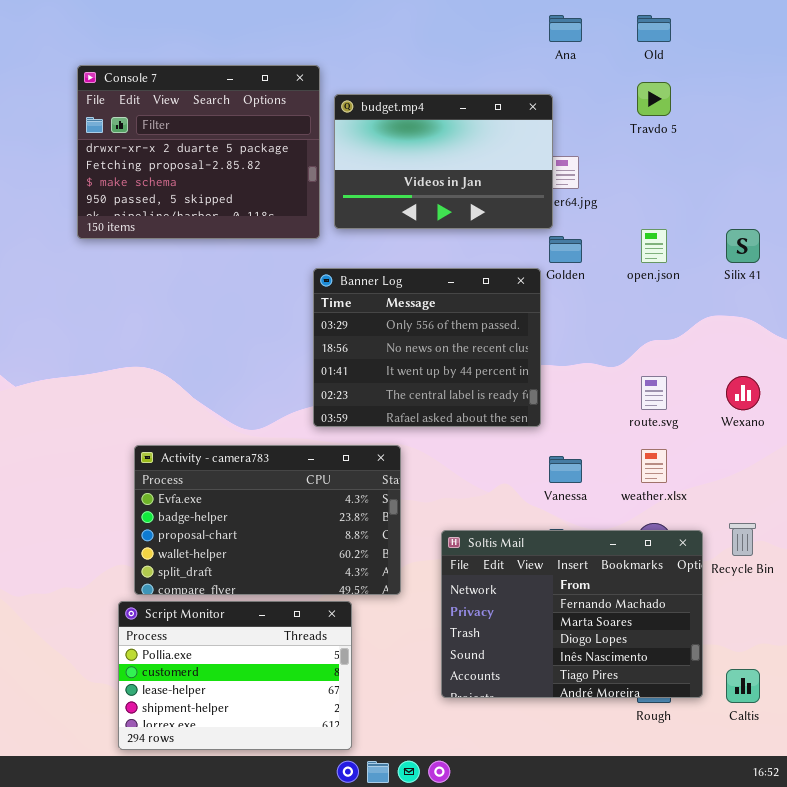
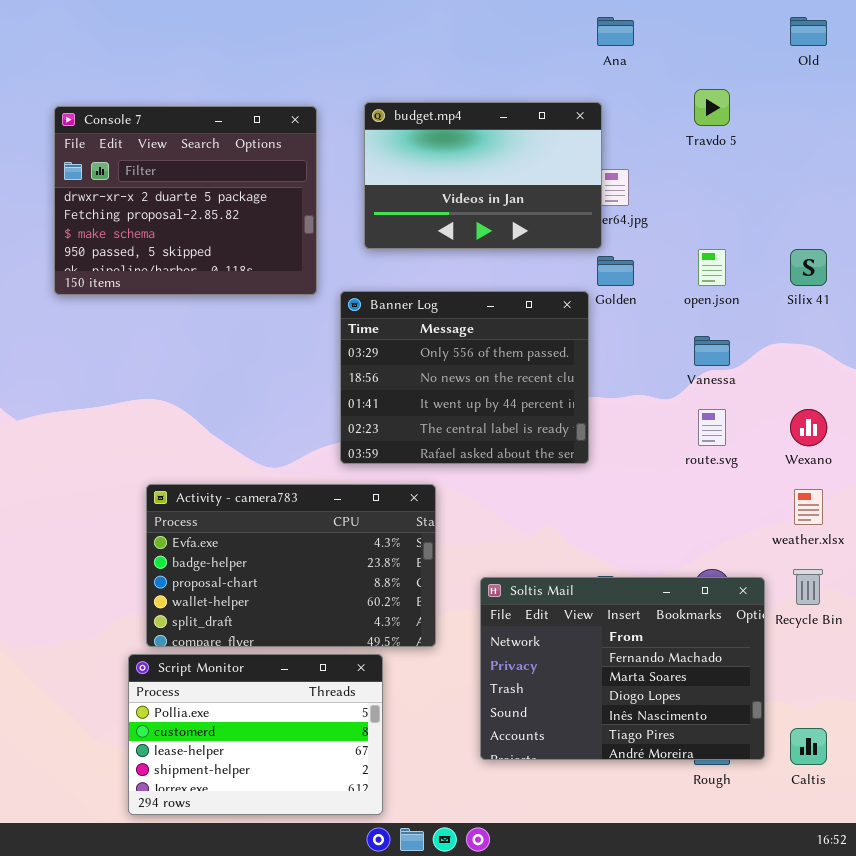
Old: [637,15,671,42] -> [790,17,827,46], moved
Console 7: [77,65,320,239] -> [54,106,317,295], moved
weather.xlsx: [641,449,667,483] -> [794,489,823,525], moved
Vanessa: [549,456,582,483] -> [694,336,730,366], moved

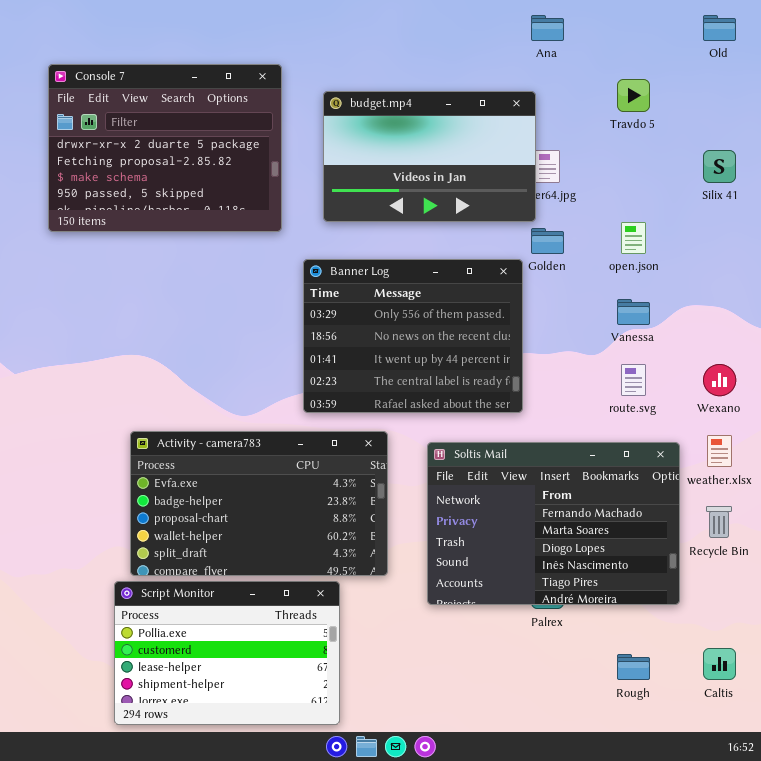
Console 7: [54,106,317,295] -> [48,64,282,232], moved
Silix 41: [790,249,827,286] -> [703,150,736,183], moved
Soltis Mail: [480,577,765,760] -> [427,442,680,605], moved

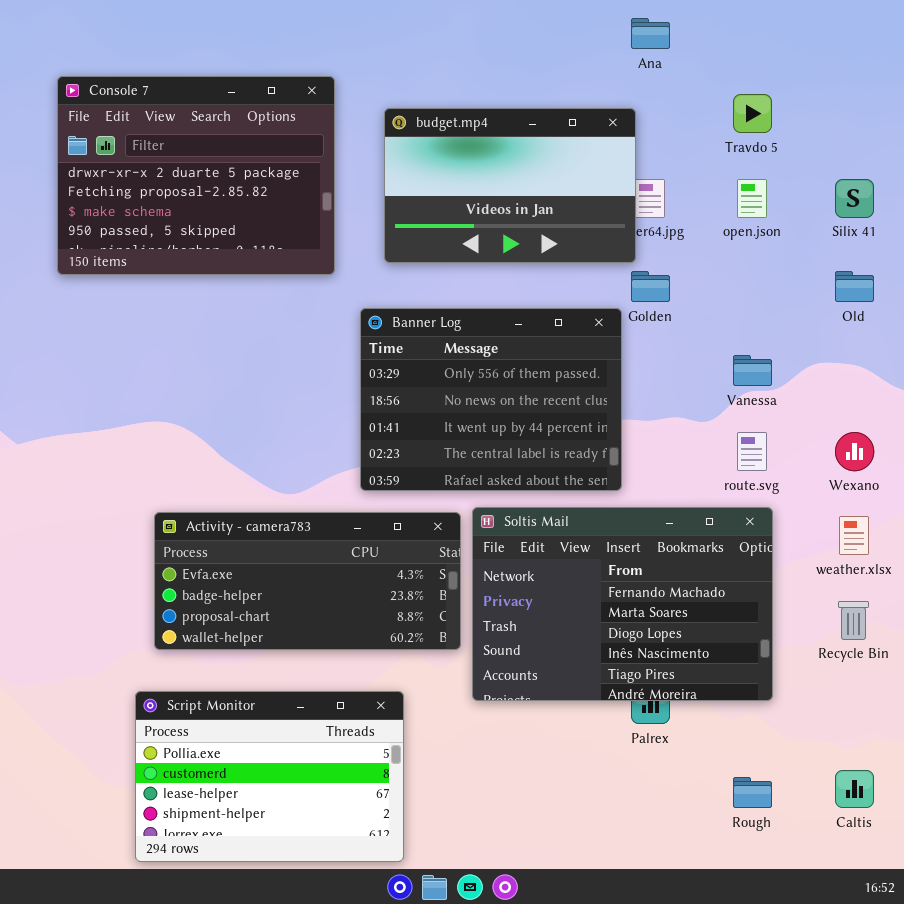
Old: [703,15,736,41] -> [835,271,874,302], moved
open.json: [621,222,646,254] -> [737,179,767,218], moved
Activity - camera783: [130,431,388,576] -> [154,512,461,650], resized
Soltis Mail: [427,442,680,605] -> [472,507,773,701], moved

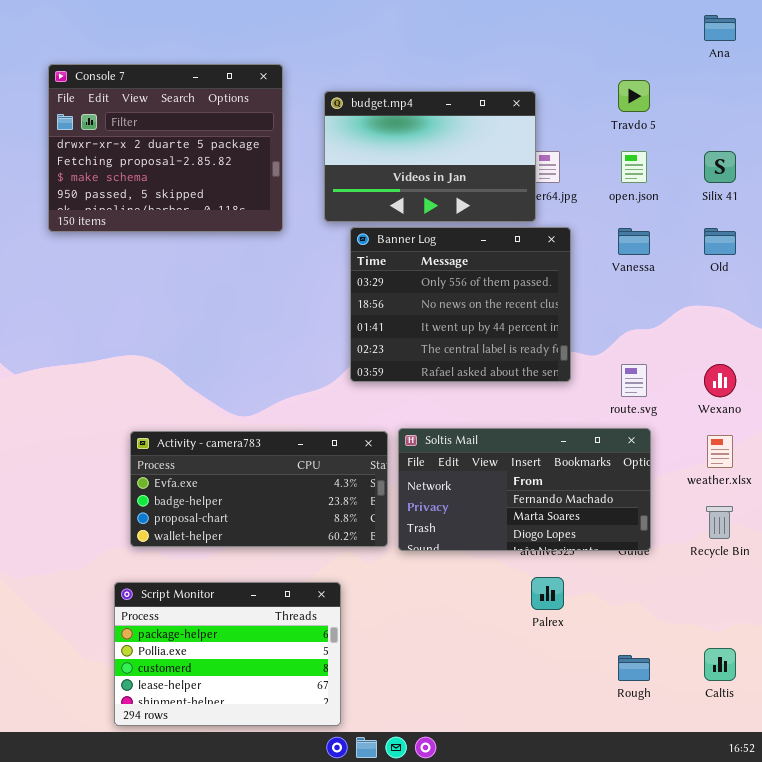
Ana: [631,18,670,49] -> [704,15,736,41], moved
Banner Log: [360,308,622,491] -> [350,227,571,382], moved
Vanessa: [733,355,772,386] -> [618,228,650,255], moved
Soltis Mail: [472,507,773,701] -> [398,428,651,551], resized
Script Monitor: [135,691,404,862] -> [114,582,341,726], scrolled up 1 row

